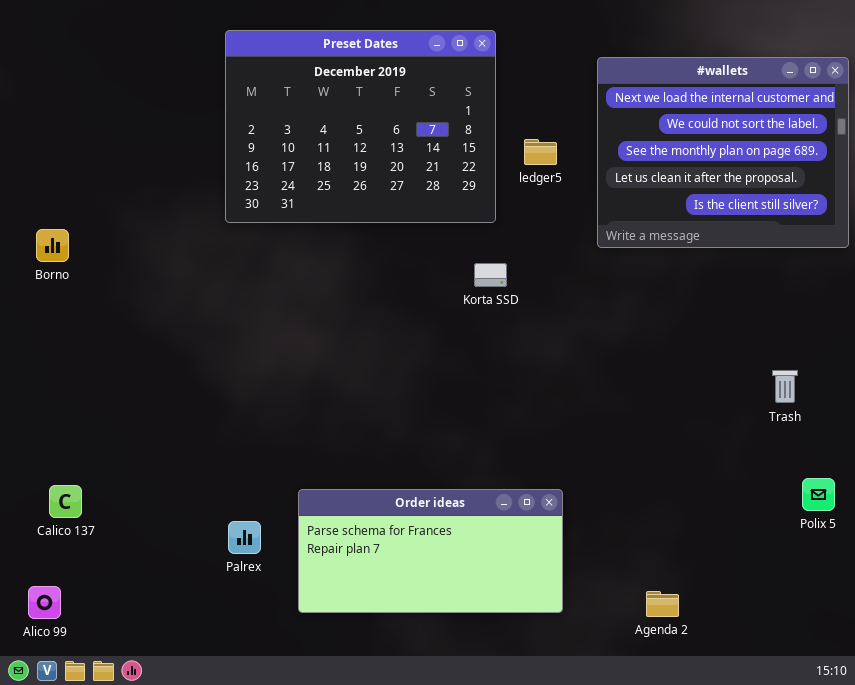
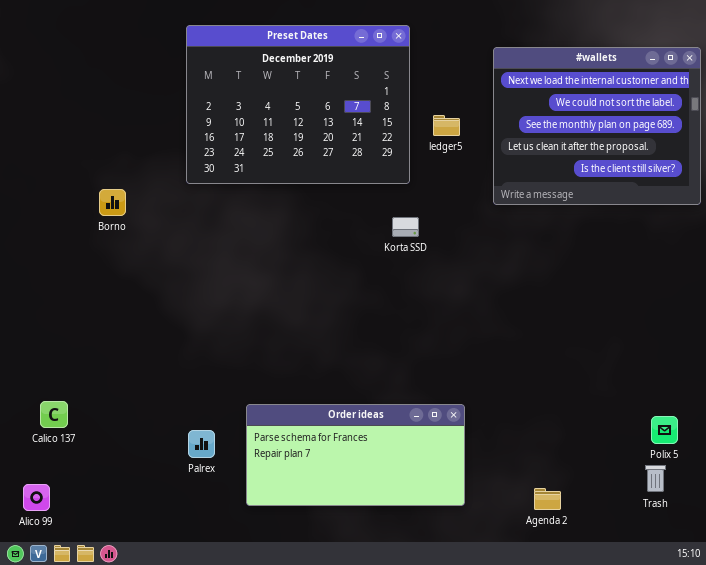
Borno: [36,229,69,262] -> [99,189,126,216], moved
Trash: [772,370,798,403] -> [645,465,666,492], moved
Polix 5: [802,478,835,511] -> [651,416,678,444], moved

